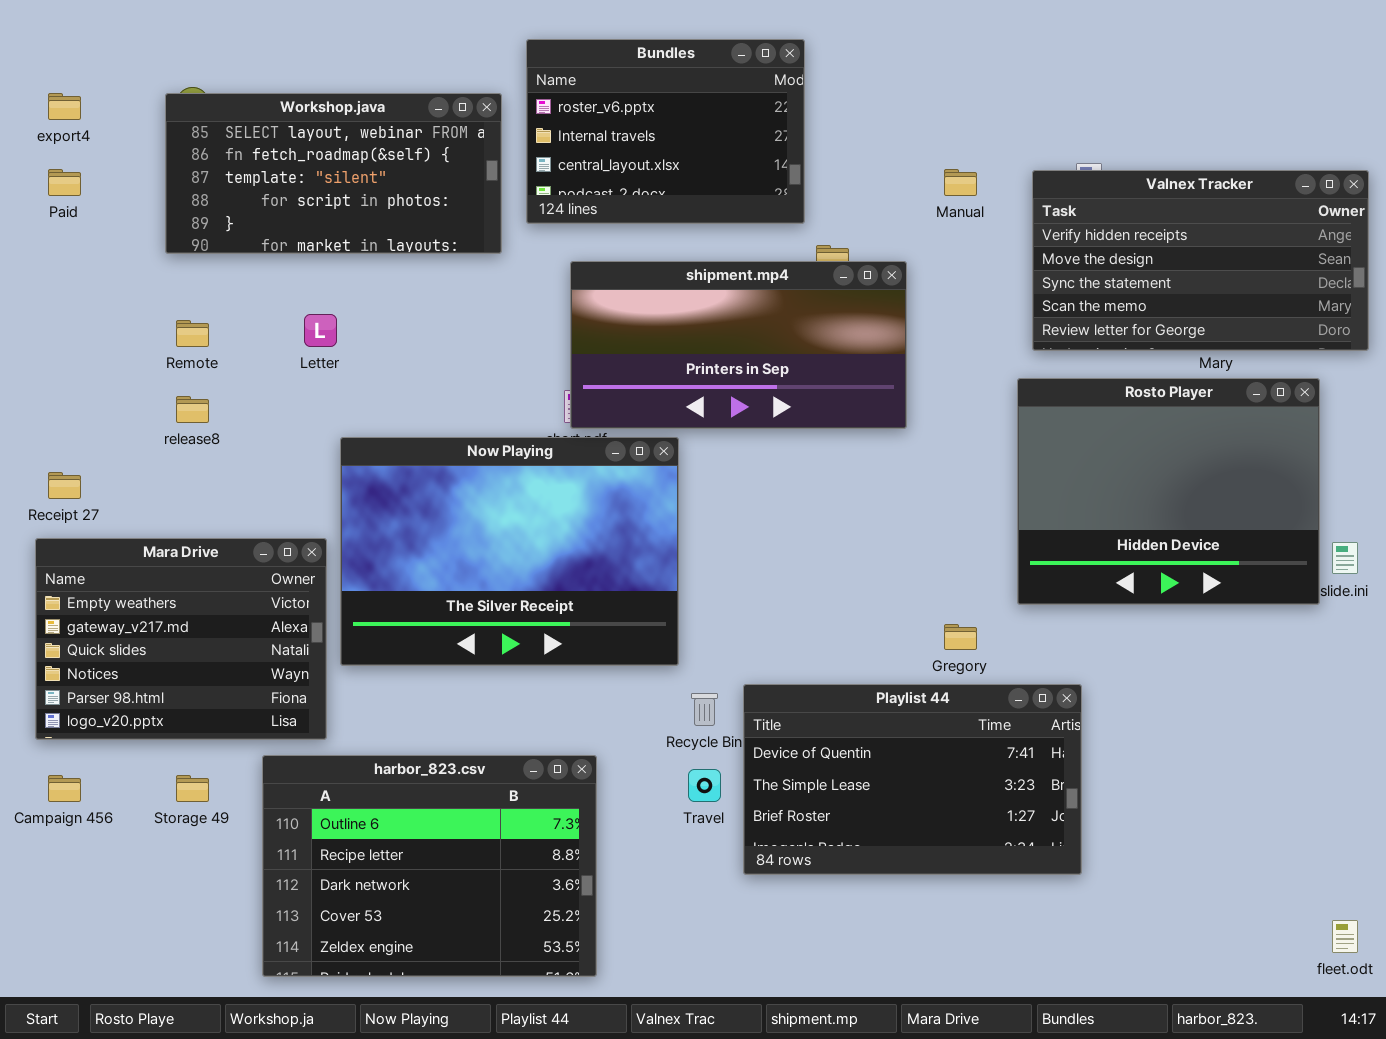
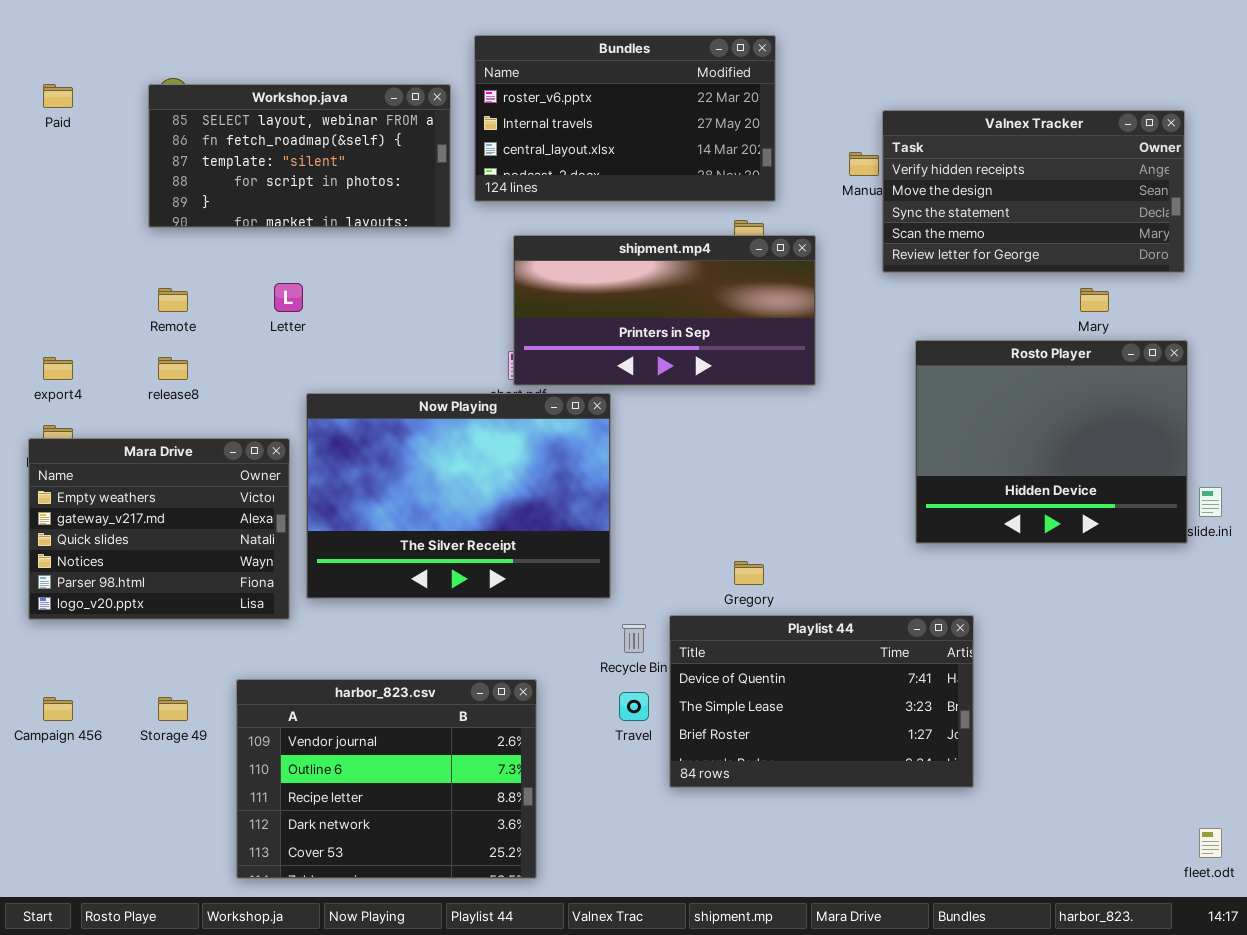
Bundles: [526,39,805,224] -> [474,35,776,202], resized
export4: [48,93,81,120] -> [43,357,73,380], moved
Paid: [48,169,81,196] -> [43,84,73,108], moved
Valnex Tracker: [1032,170,1369,351] -> [882,110,1185,273], moved
Mara Drive: [35,538,327,740] -> [28,438,290,620], moved
Gregory: [944,624,977,650] -> [734,561,764,585], moved
harbor_823.csv: [262,755,597,977] -> [236,679,537,879], scrolled up 1 row

